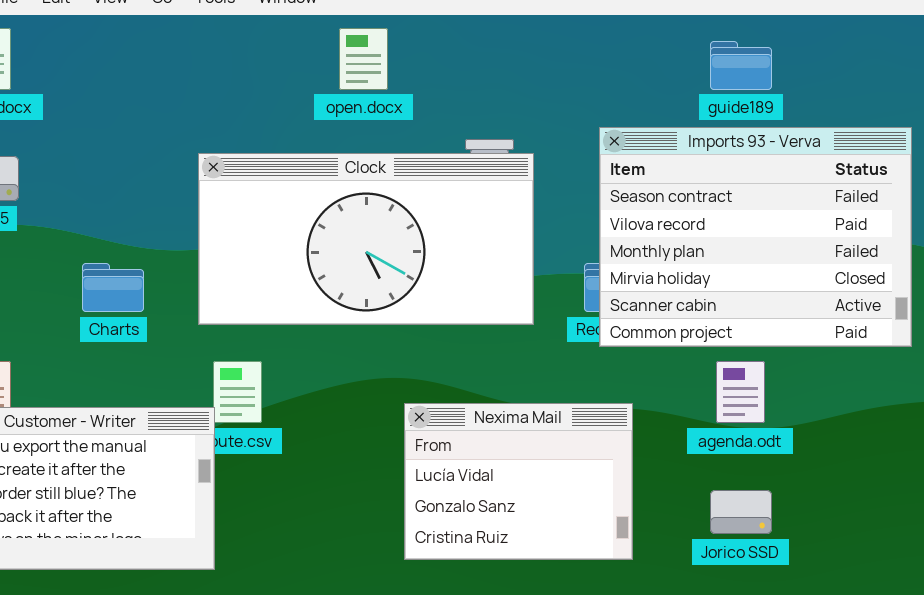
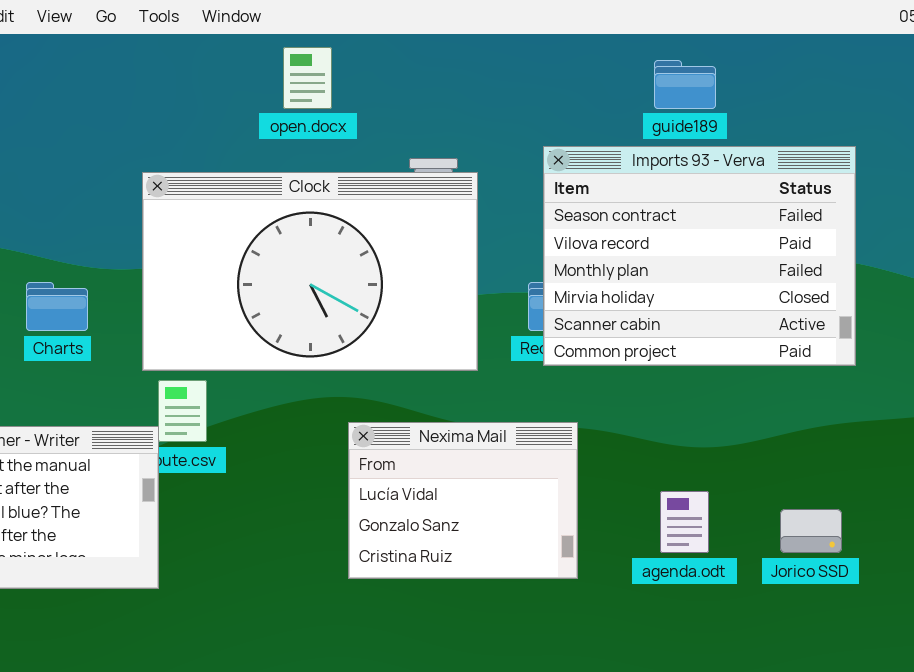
Clock: [198,153,534,325] -> [142,172,478,371], resized
agenda.odt: [716,361,765,423] -> [660,491,709,553], moved
Jorico SSD: [710,490,772,534] -> [780,509,842,553], moved

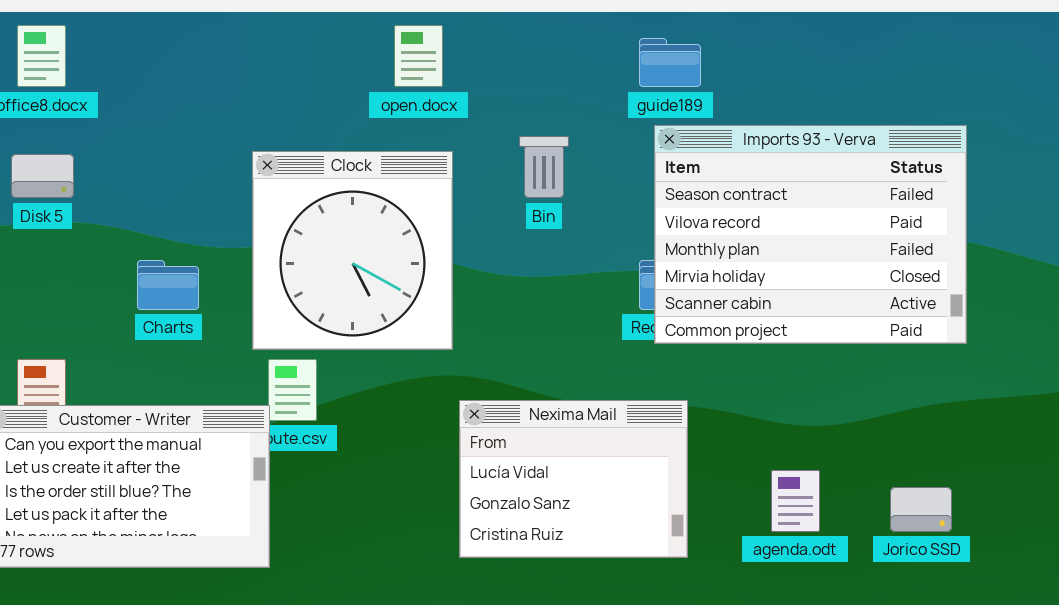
guide189: [654,60,716,109] -> [639,38,701,87], moved
Clock: [142,172,478,371] -> [252,151,453,350], resized

